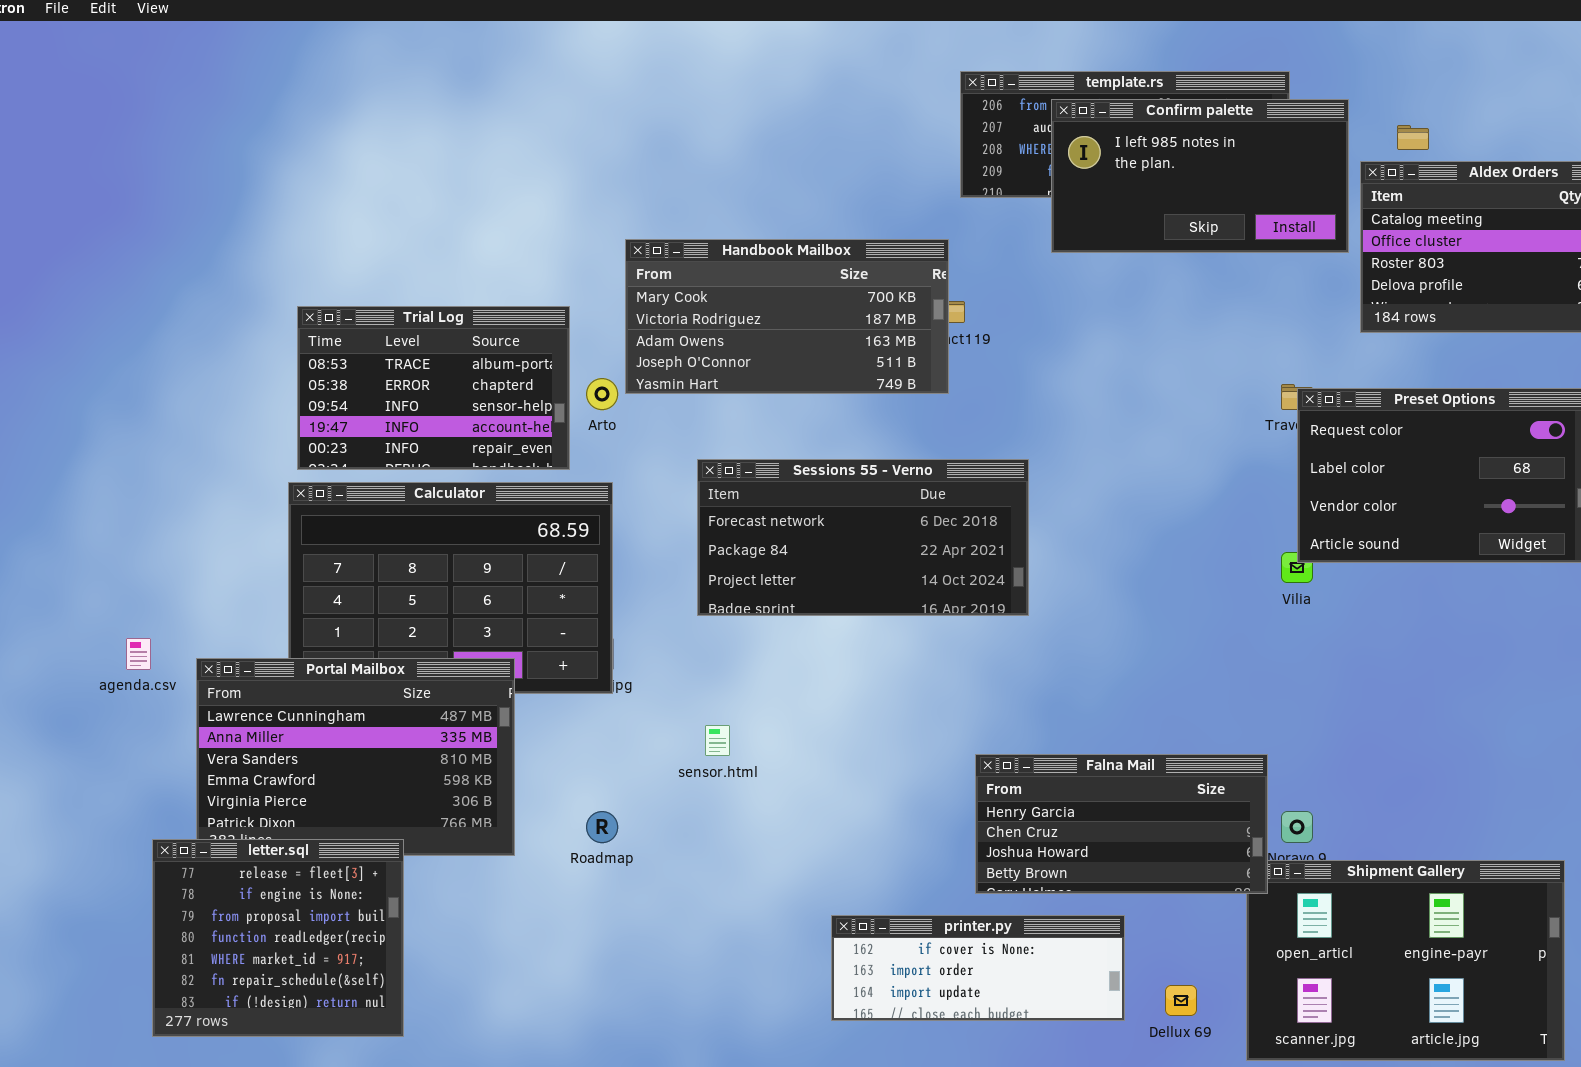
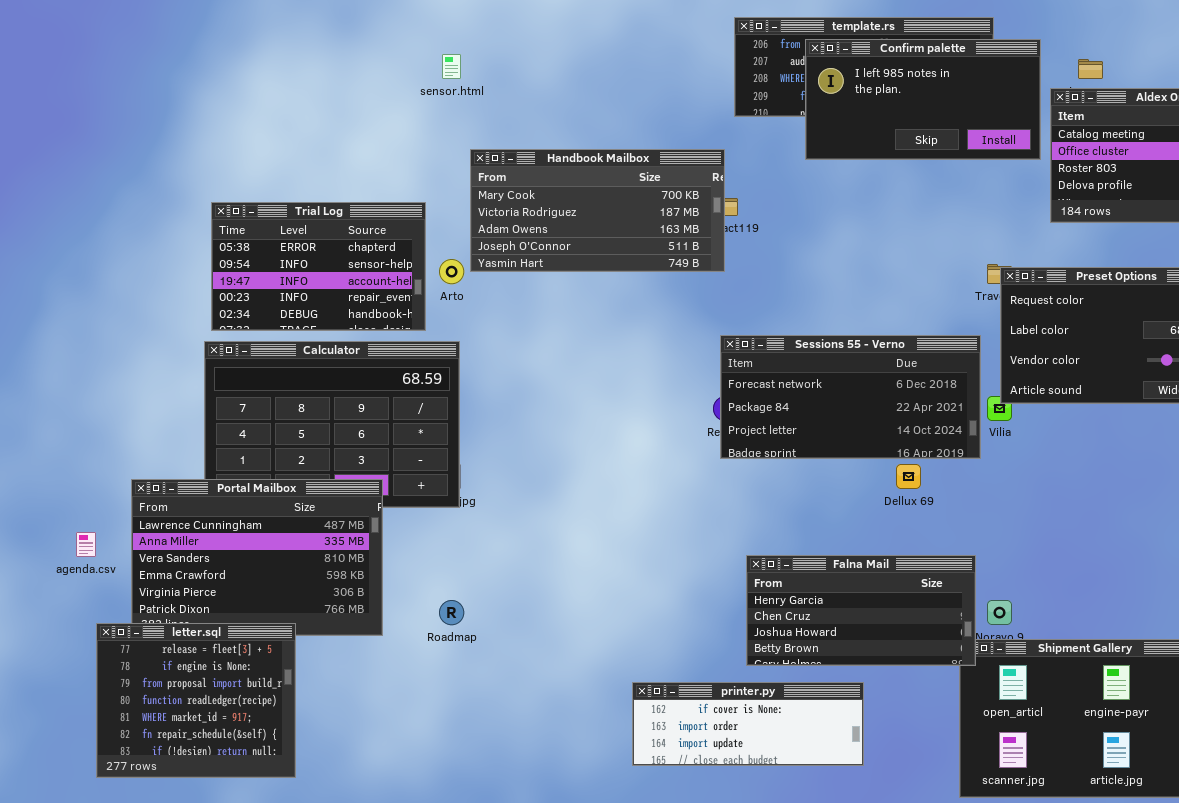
Trial Log: [297,306,570,470] -> [211,202,426,331], scrolled down 1 row
Sessions 55 - Verno: [697,459,1029,616] -> [720,335,981,459], moved
agenda.csv: [126,638,151,670] -> [76,532,96,557], moved
sensor.html: [705,725,730,756] -> [442,54,461,79], moved
Dellux 69: [1165,985,1197,1016] -> [896,464,921,489], moved

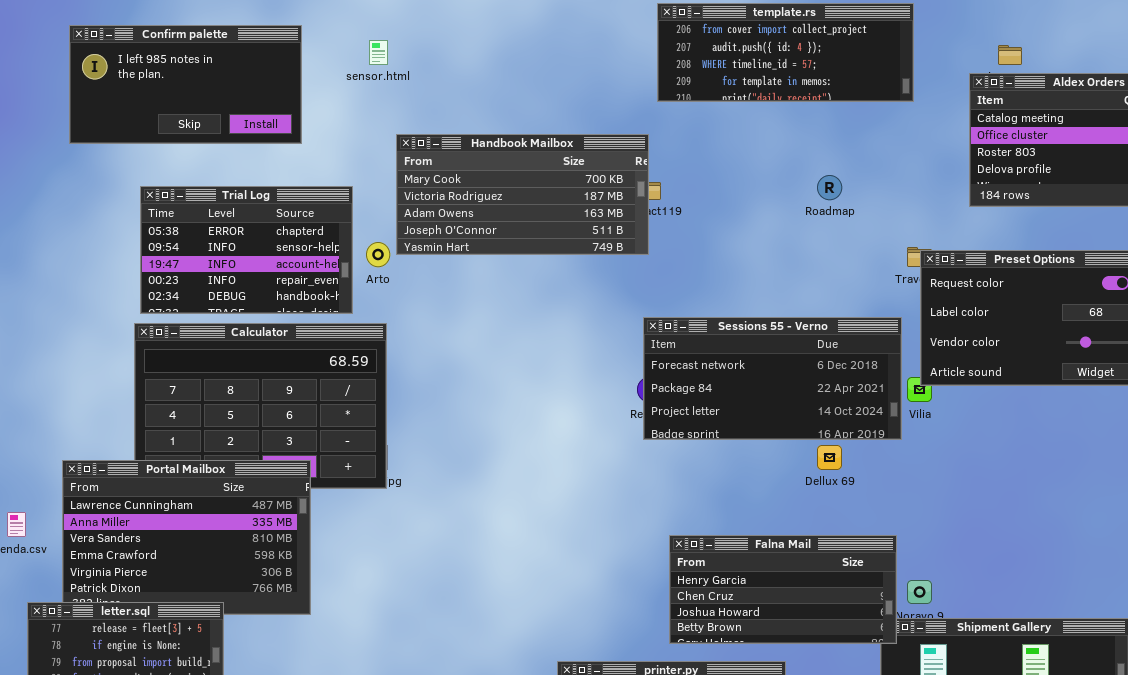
Confirm palette: [805,39,1041,160] -> [69,25,302,144], moved
Roadmap: [439,600,464,625] -> [817,175,842,200], moved

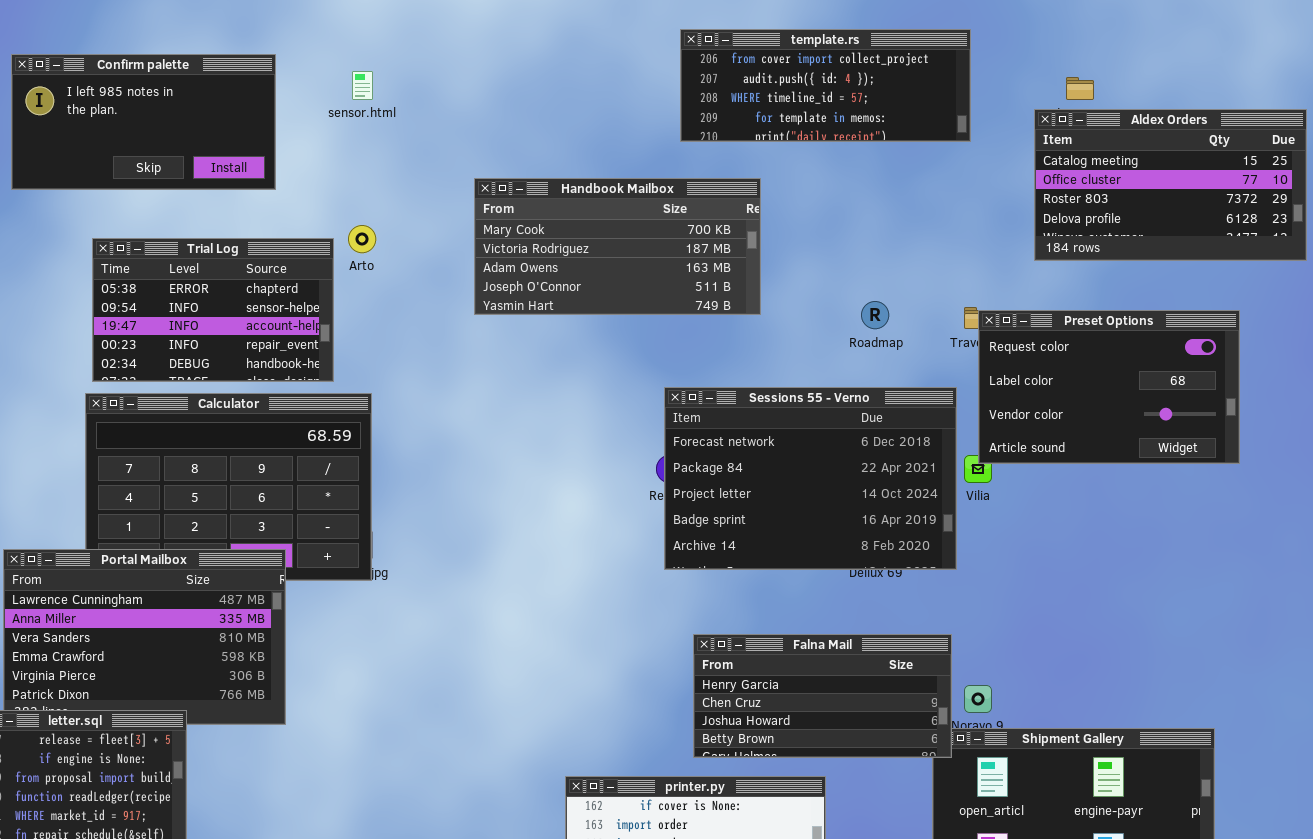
Handbook Mailbox: [396,134,649,255] -> [474,178,761,315], moved
Roadmap: [817,175,842,200] -> [861,301,889,329], moved
Arto: [366,242,390,267] -> [348,225,376,253], moved
Sessions 55 - Verno: [643,317,902,440] -> [664,387,957,570], resized

